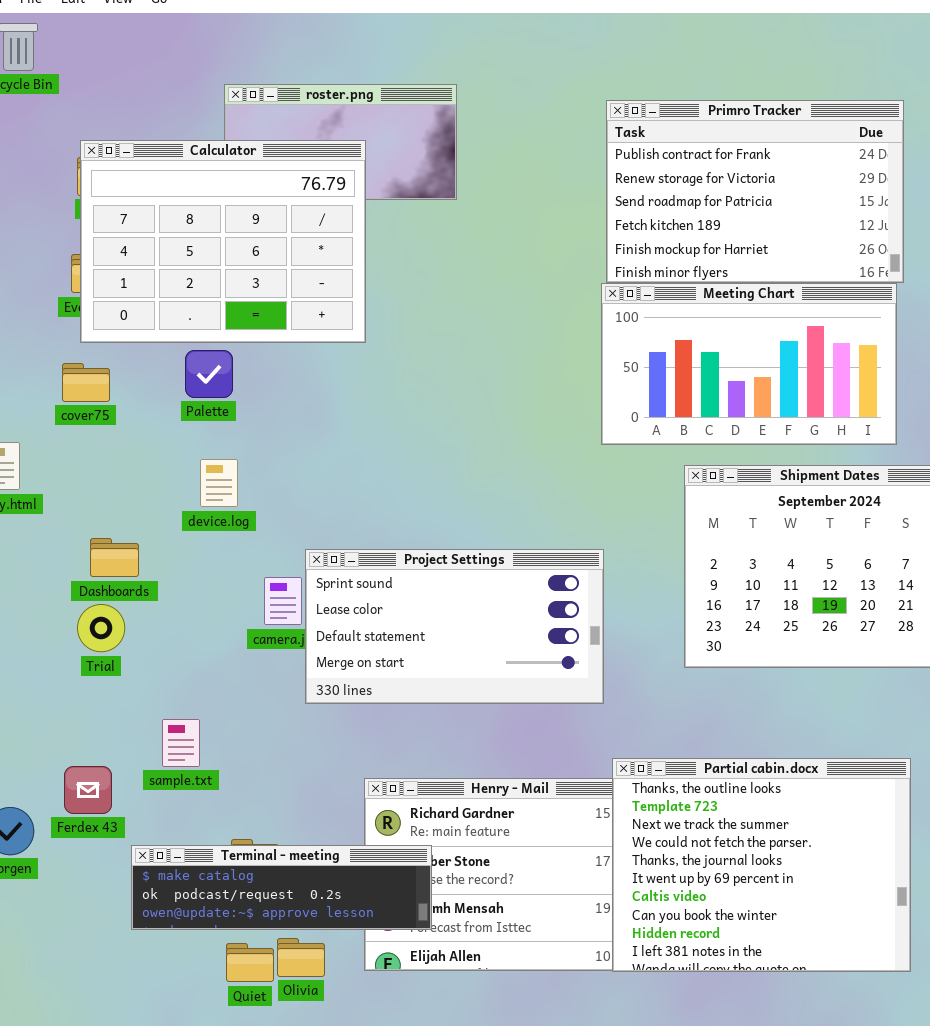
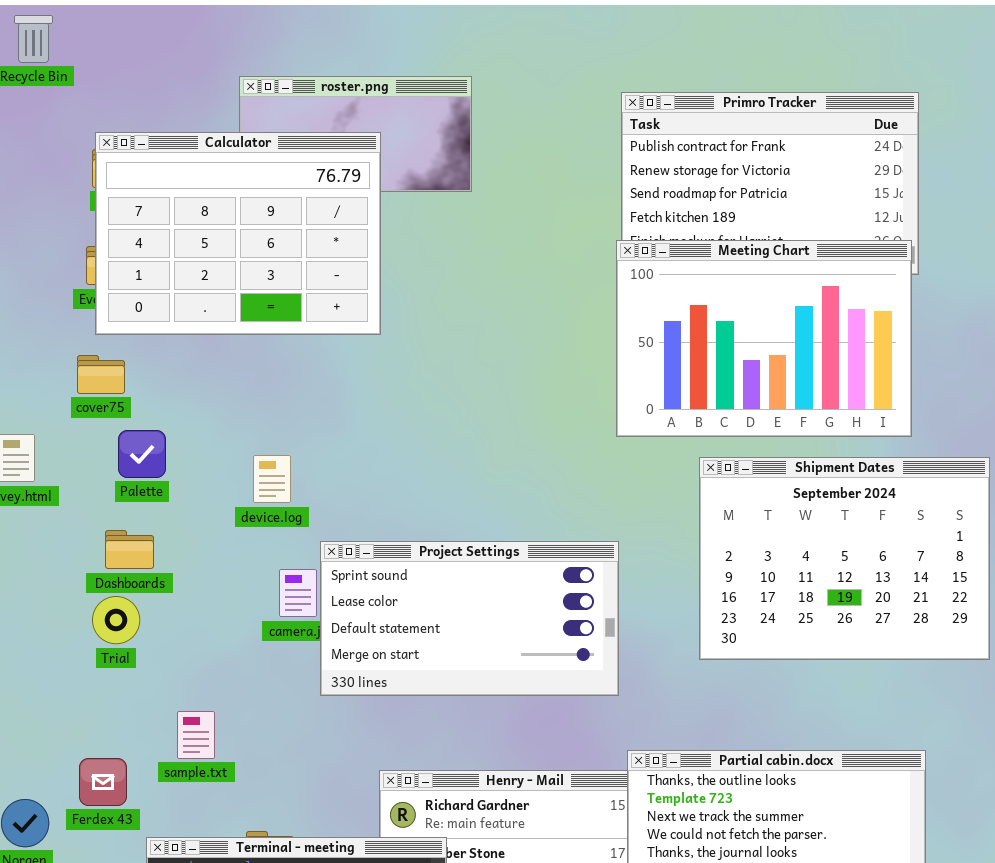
Meeting Chart: [601,283,897,445] -> [616,240,912,437], resized
Palette: [185,350,233,398] -> [118,430,166,478], moved
device.log: [200,459,238,507] -> [253,455,291,503], moved

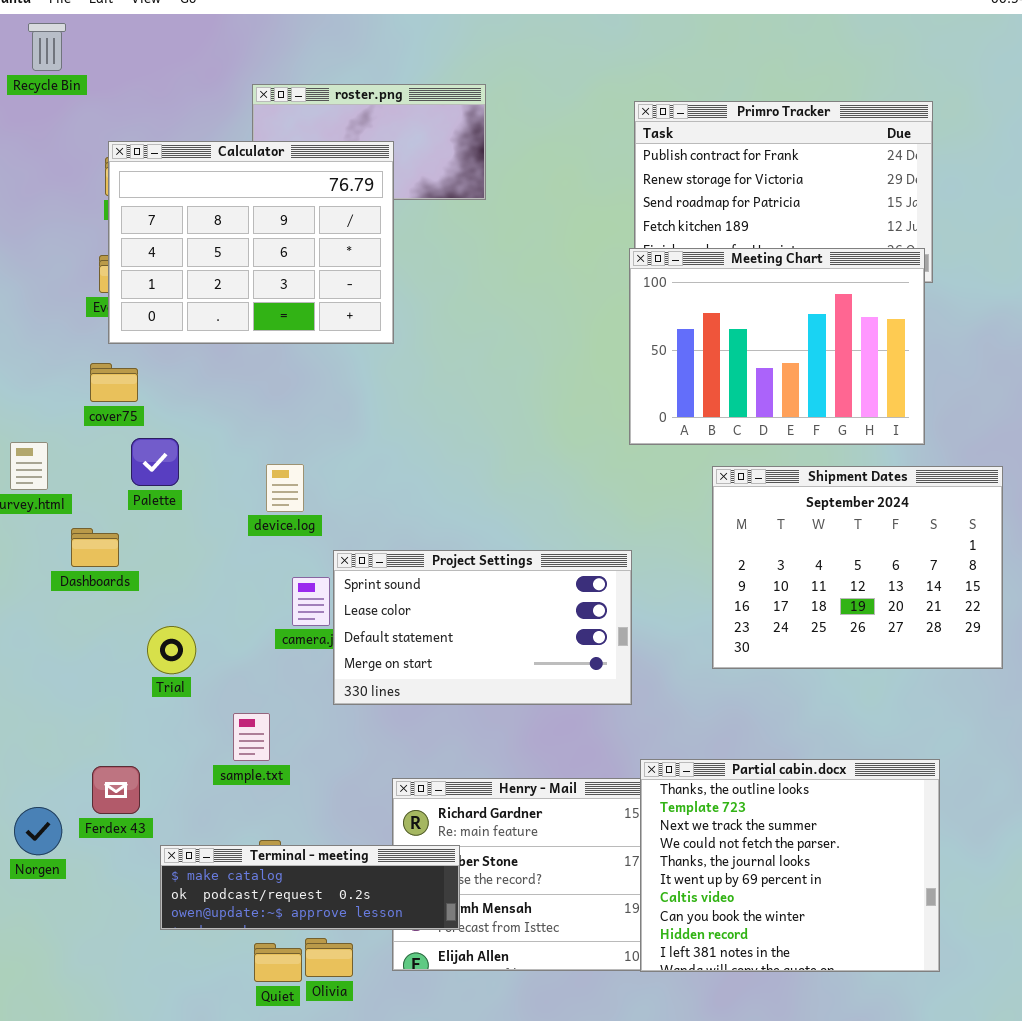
Dashboards: [105,530,154,569] -> [71,528,119,567], moved
Trial: [92,596,140,644] -> [147,626,196,674], moved
sample.txt: [177,711,215,759] -> [233,713,270,761], moved

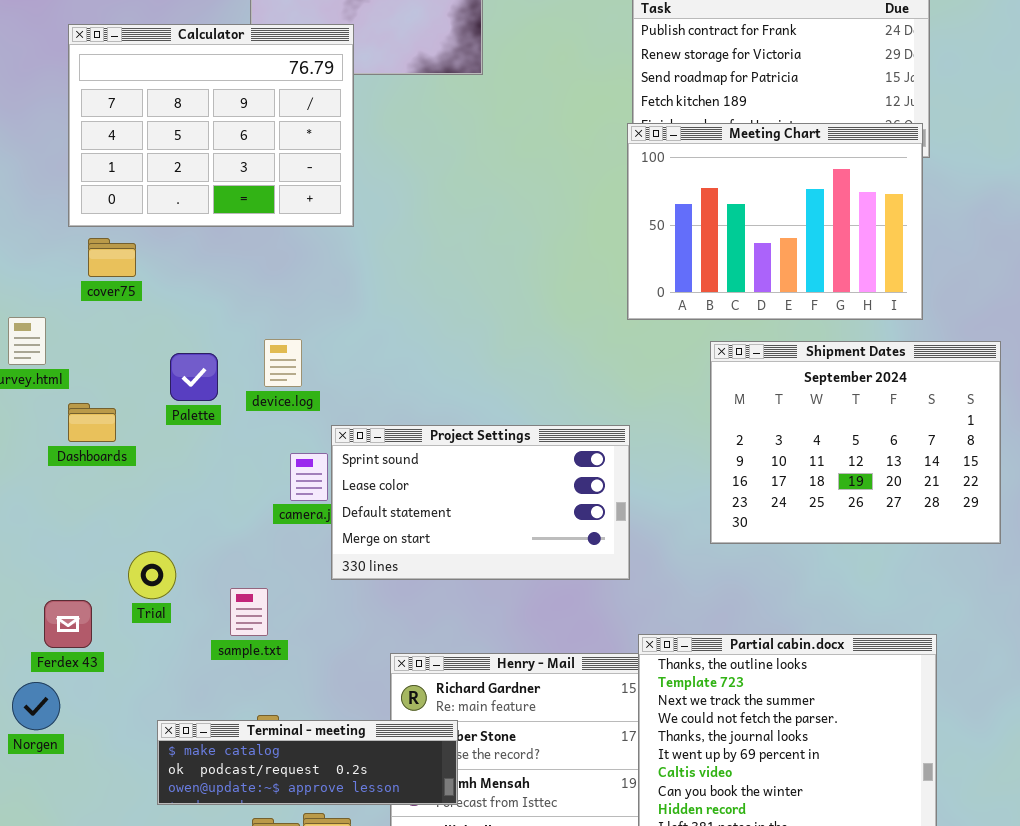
Calculator: [108,141,394,344] -> [68,24,354,227], moved
Palette: [131,438,179,486] -> [170,353,218,401], moved
Trial: [147,626,196,674] -> [128,551,176,599], moved
Ferdex 43: [92,766,140,814] -> [44,600,92,648], moved

